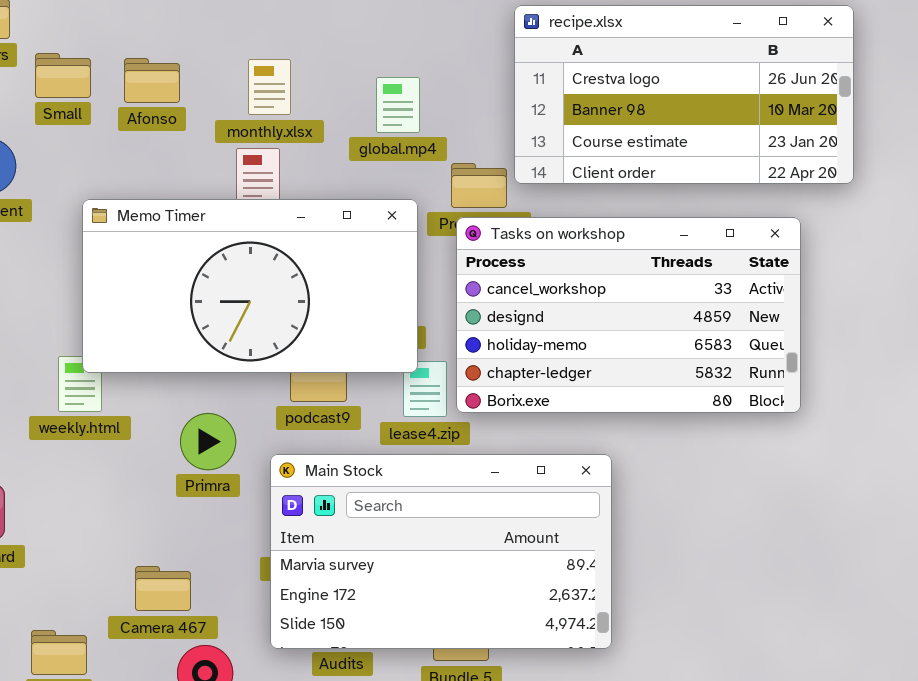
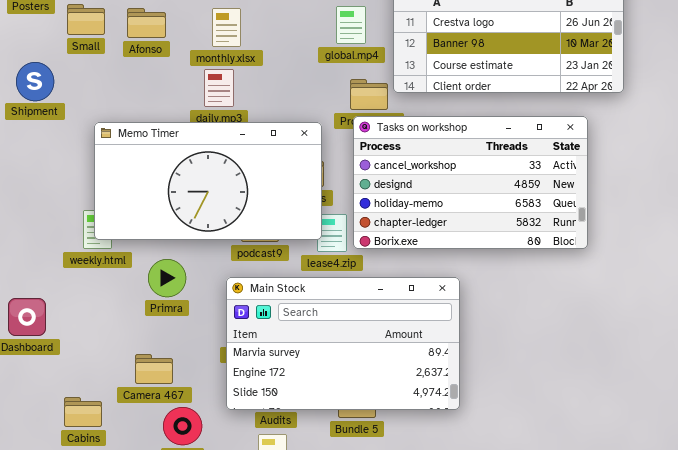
global.mp4: [376,77,420,133] -> [336,6,366,44], moved
Memo Timer: [82,199,418,373] -> [94,122,322,240], moved
Primra: [180,413,236,470] -> [148,259,186,297], moved

